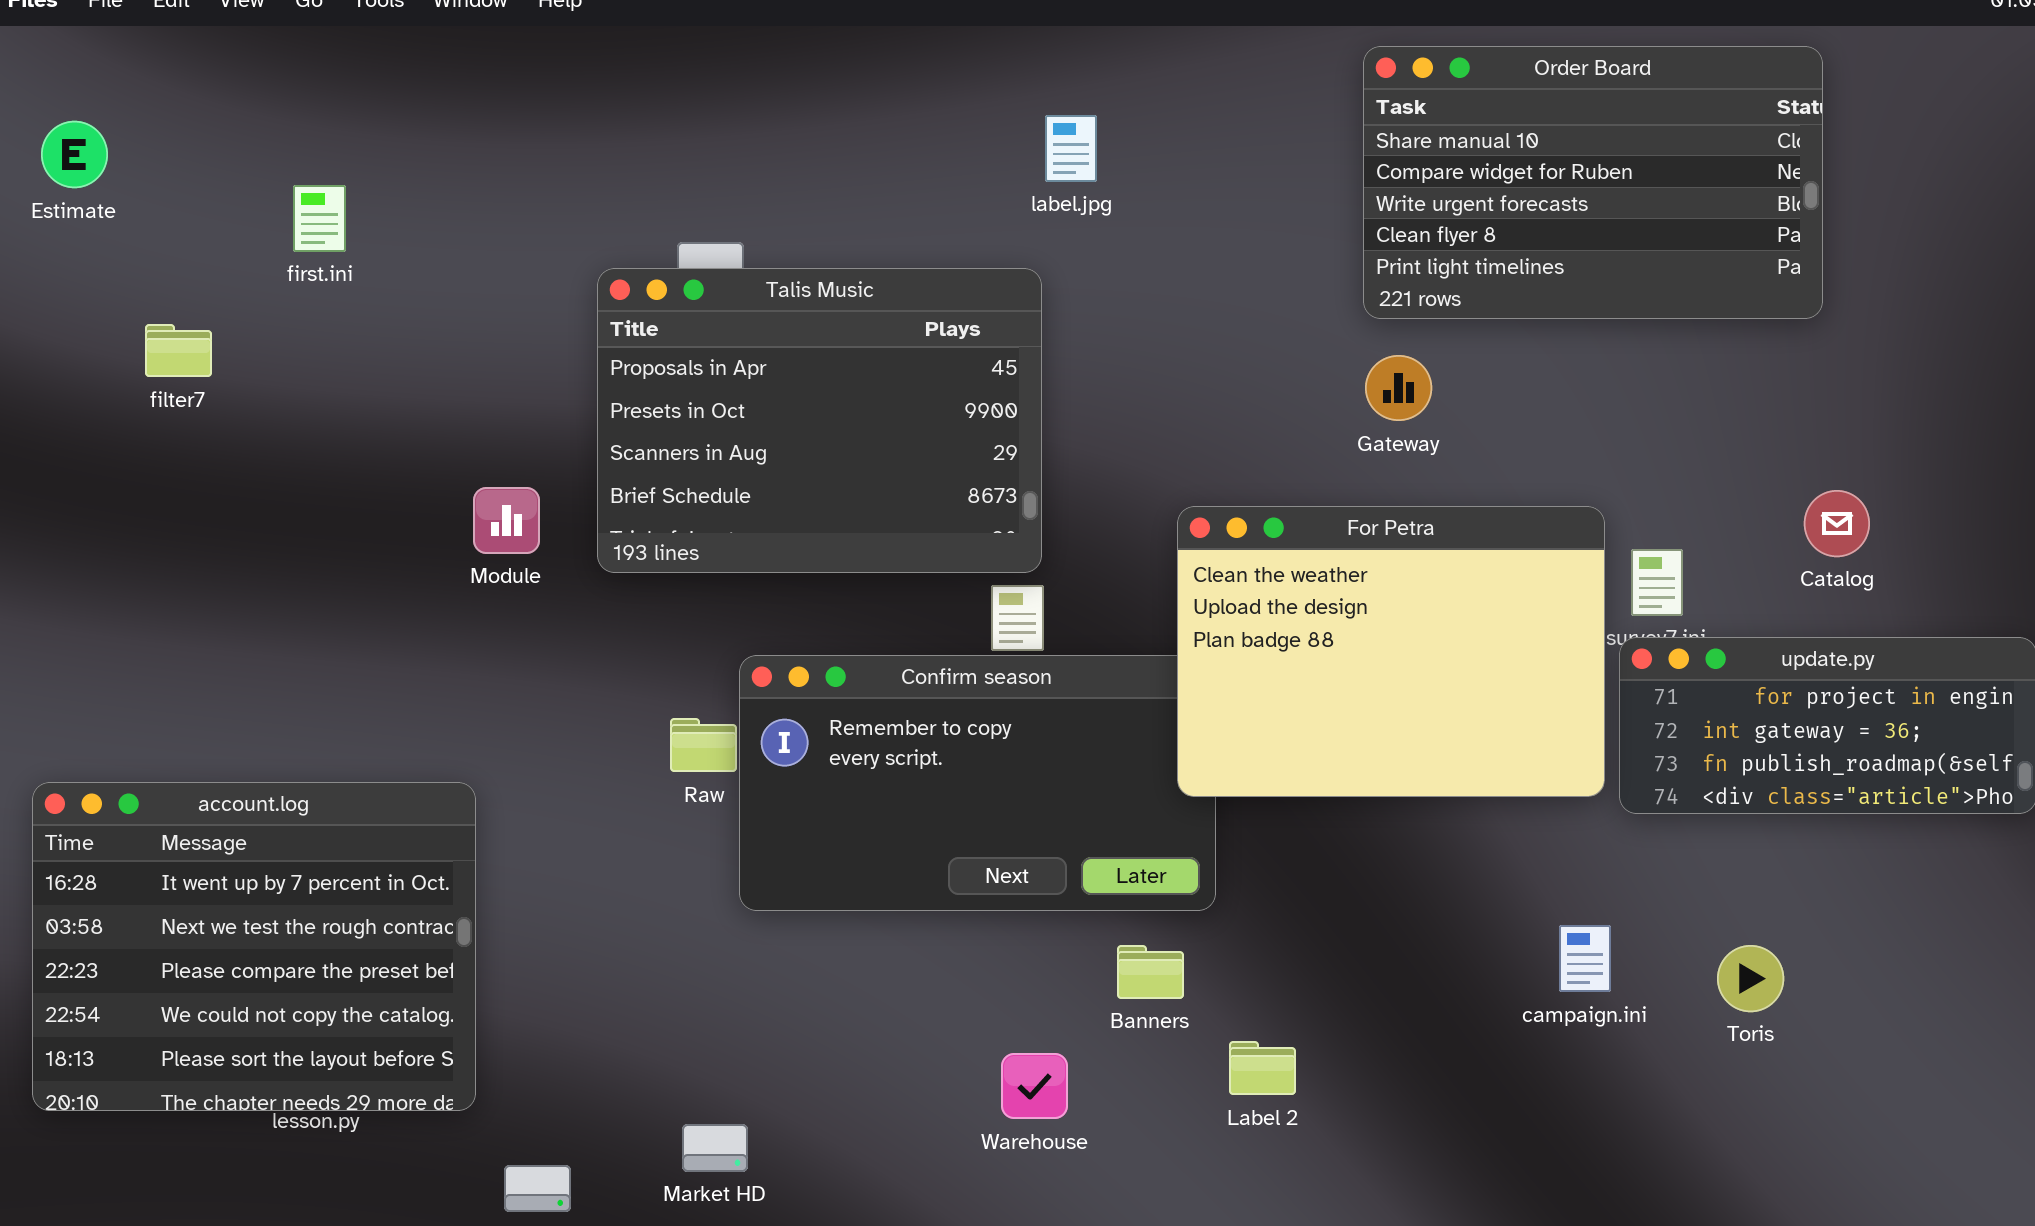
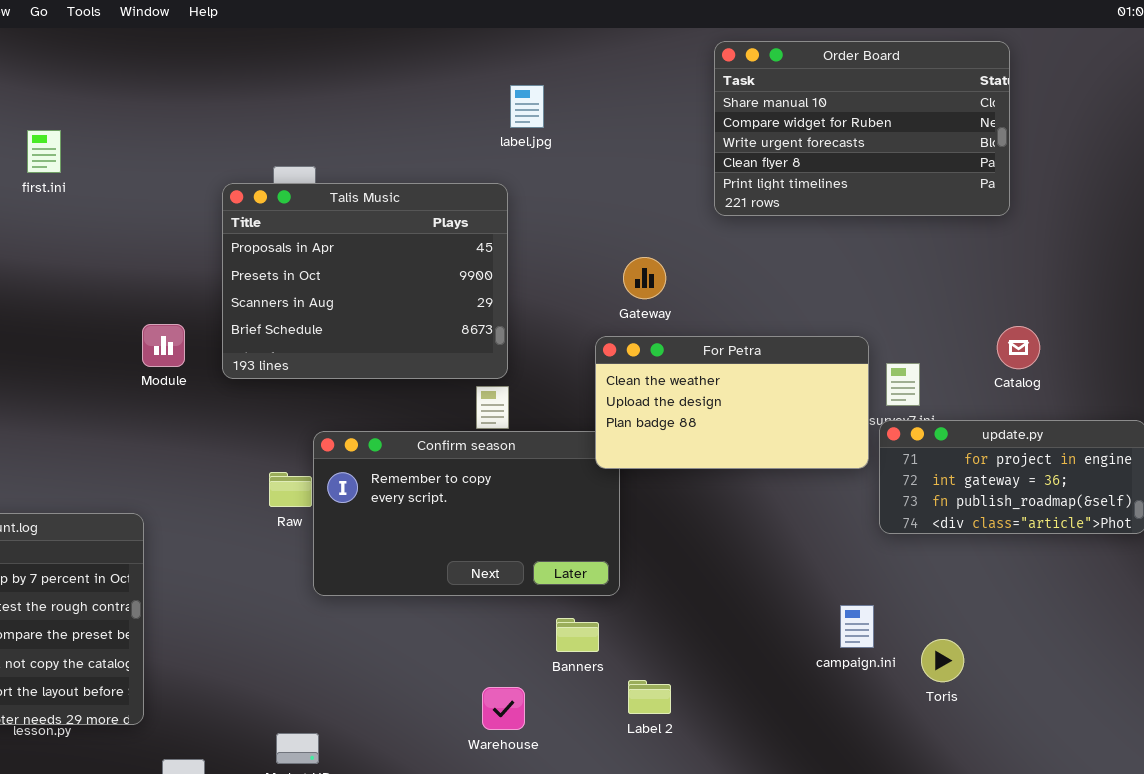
Gateway: [1365,355,1432,421] -> [623,257,666,299], moved
For Petra: [1177,506,1605,797] -> [595,336,869,469], resized
Toris: [1717,945,1784,1012] -> [921,639,964,682], moved

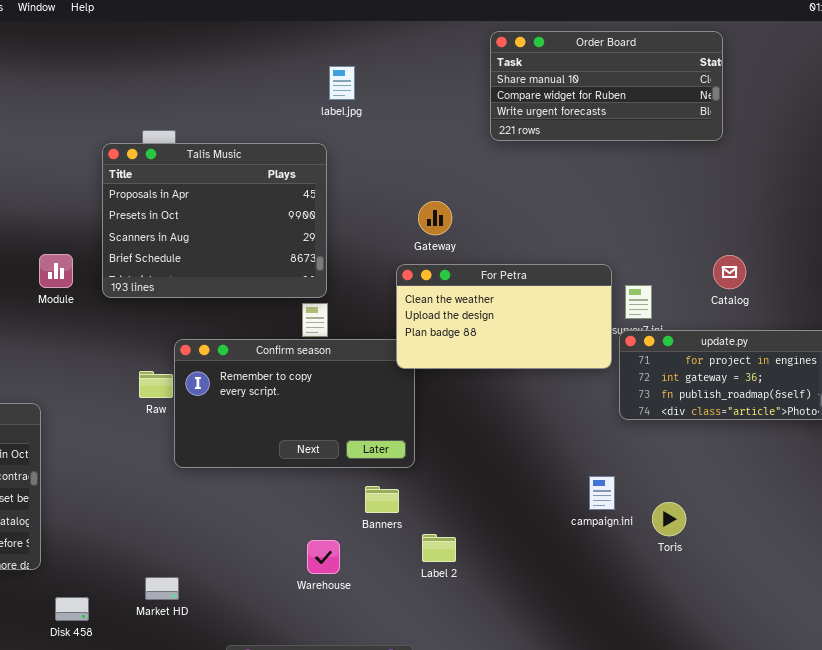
Order Board: [714,41,1010,216] -> [490,31,723,141], resized

